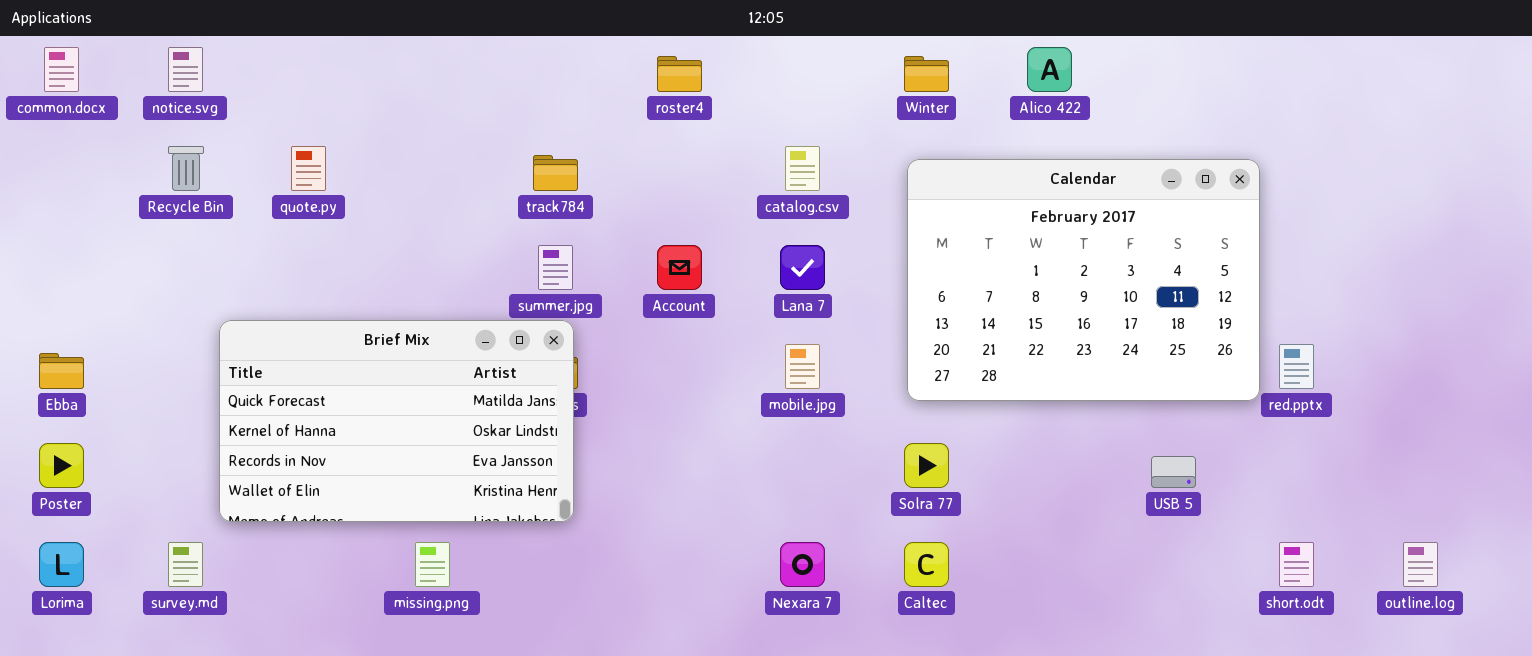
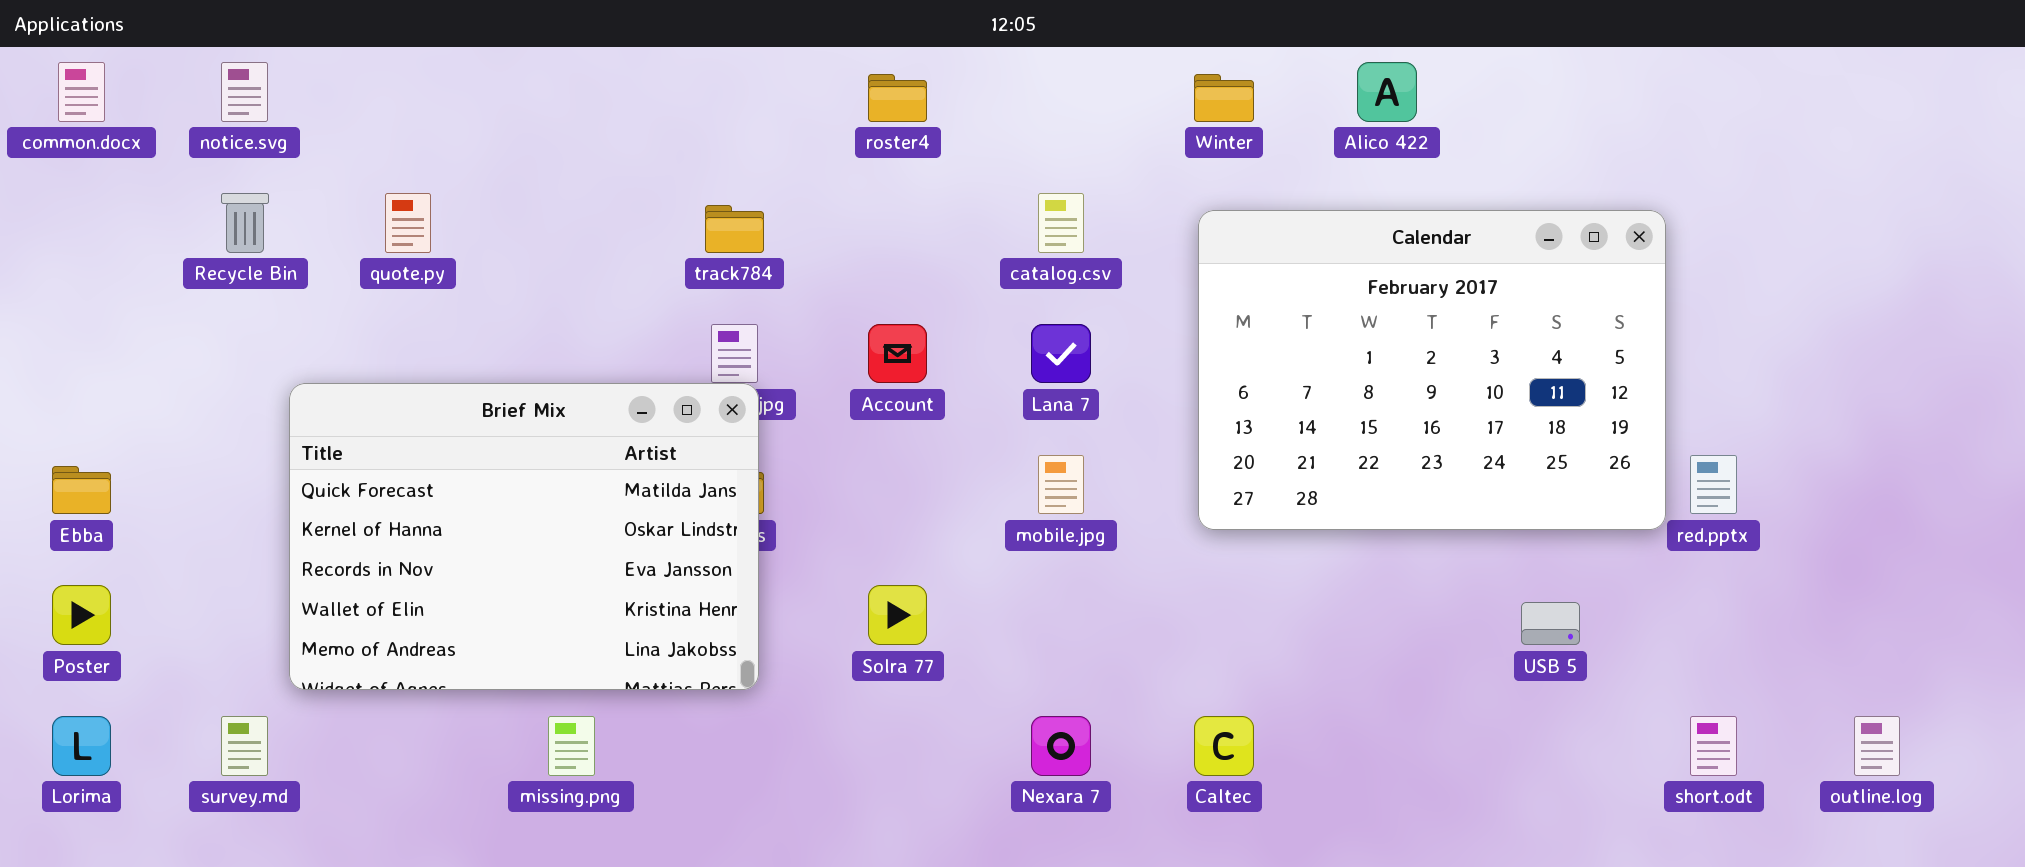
Brief Mix: [219,320,574,522] -> [289,383,759,690], resized
Solra 77: [904,443,949,488] -> [868,585,927,645], moved

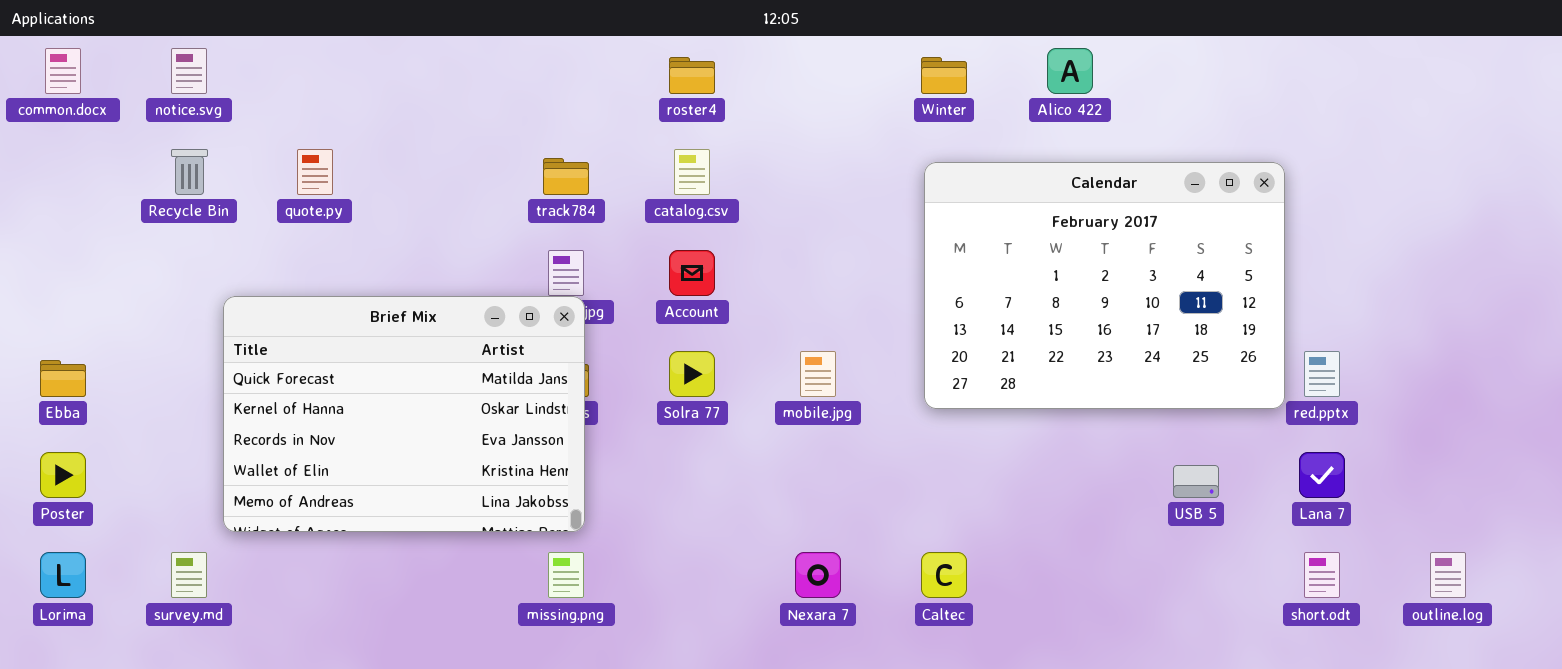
catalog.csv: [1038,193,1084,253] -> [674,149,710,195], moved
Lana 7: [1031,324,1091,383] -> [1299,452,1345,498], moved
Solra 77: [868,585,927,645] -> [669,351,715,397], moved
missing.png: [548,716,595,776] -> [548,552,584,598], moved

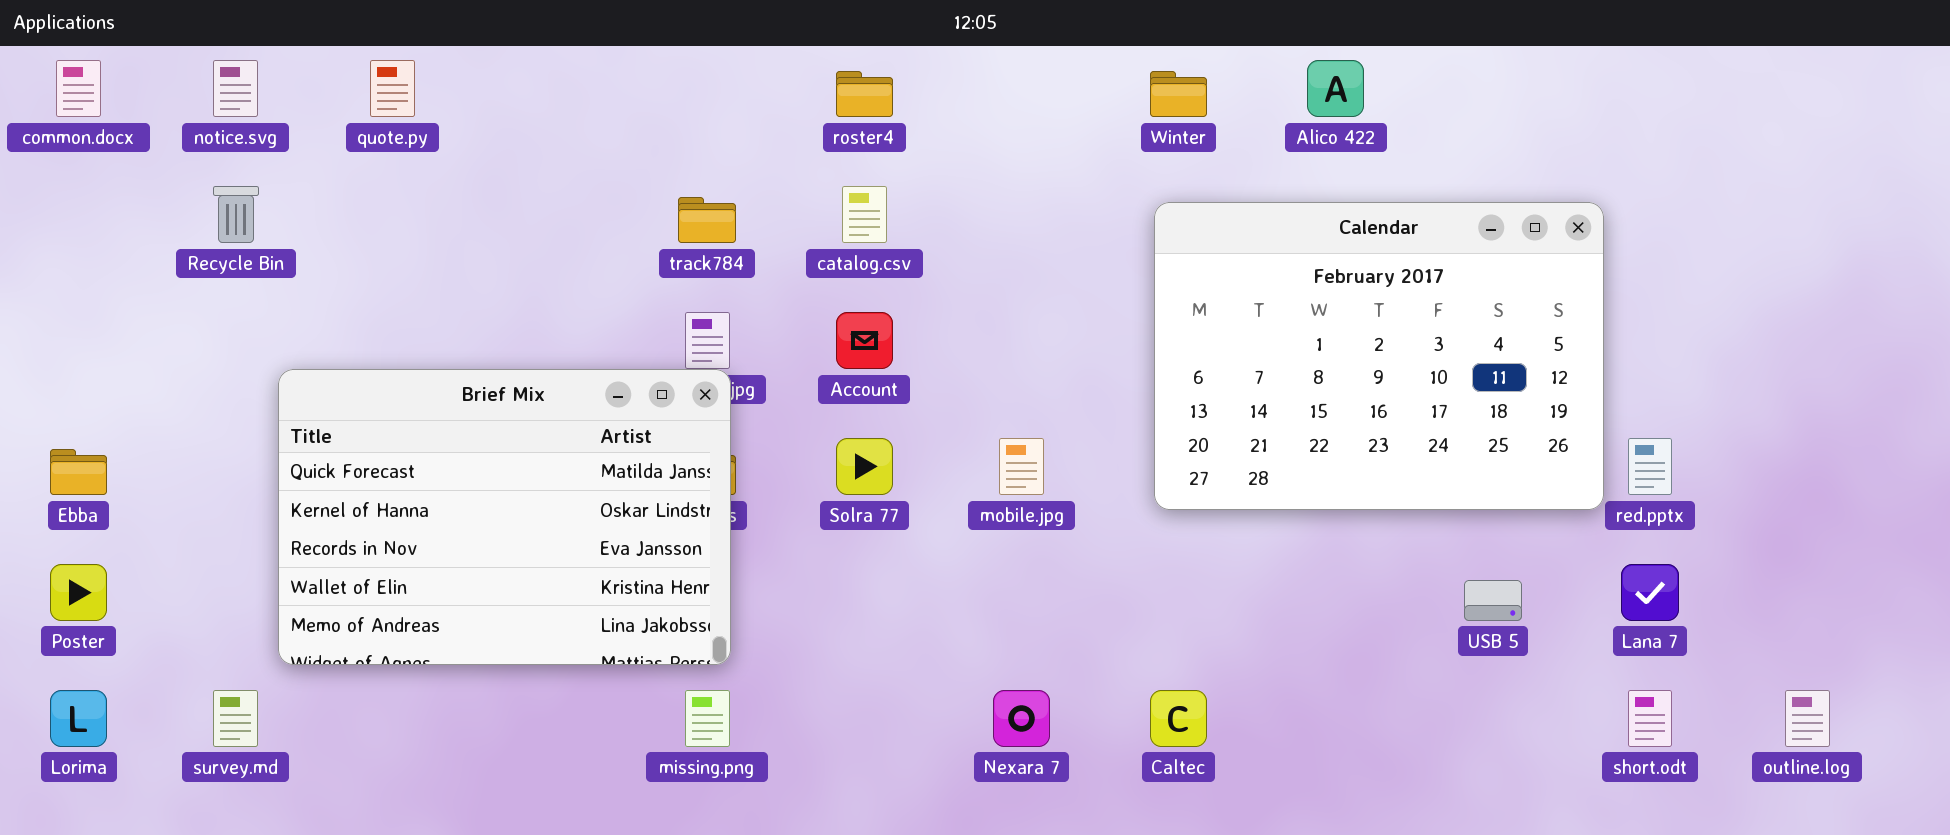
quote.py: [297,149,333,195] -> [370,60,415,117], moved

